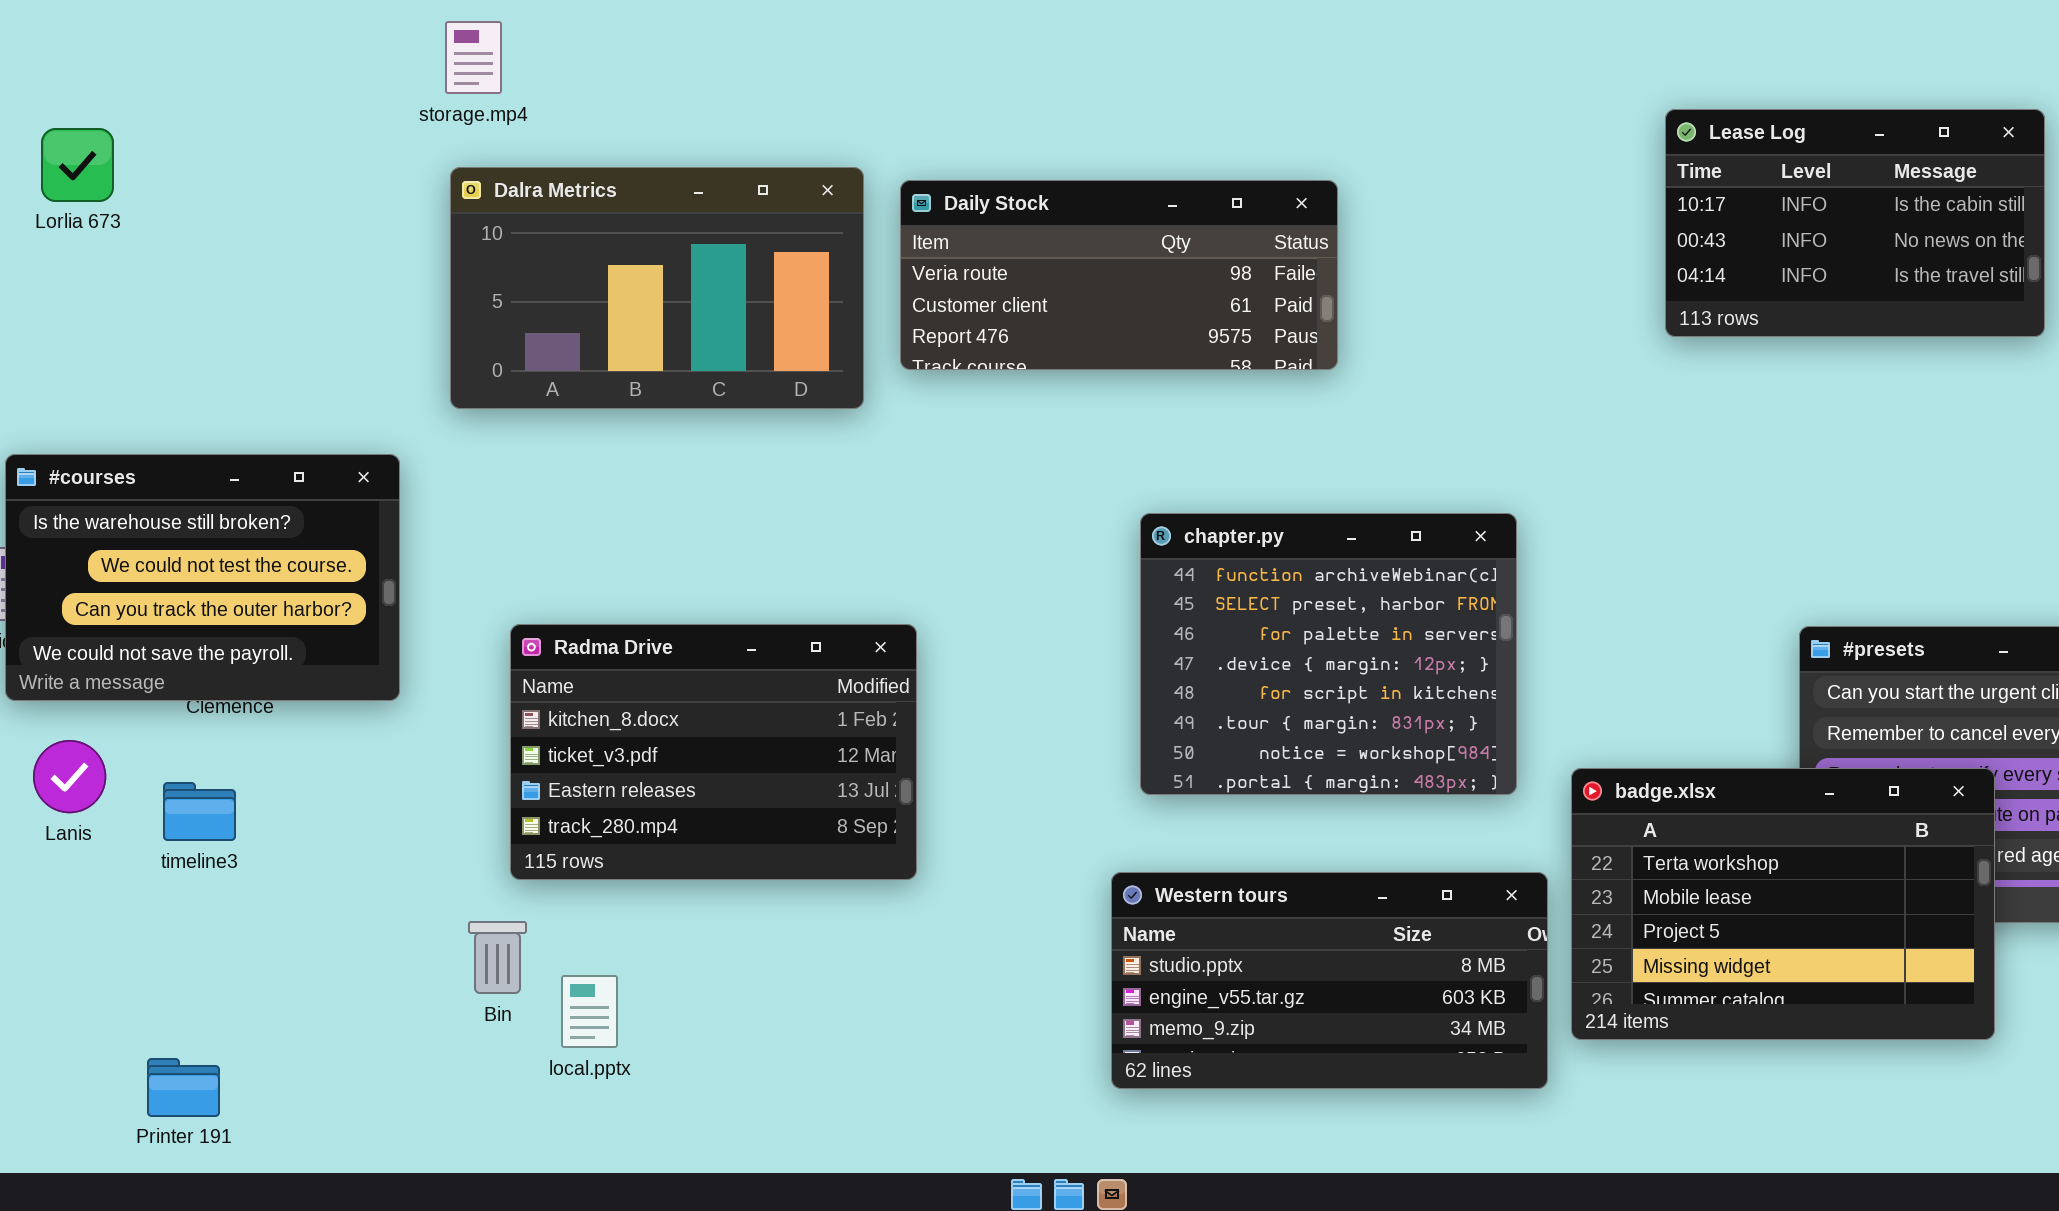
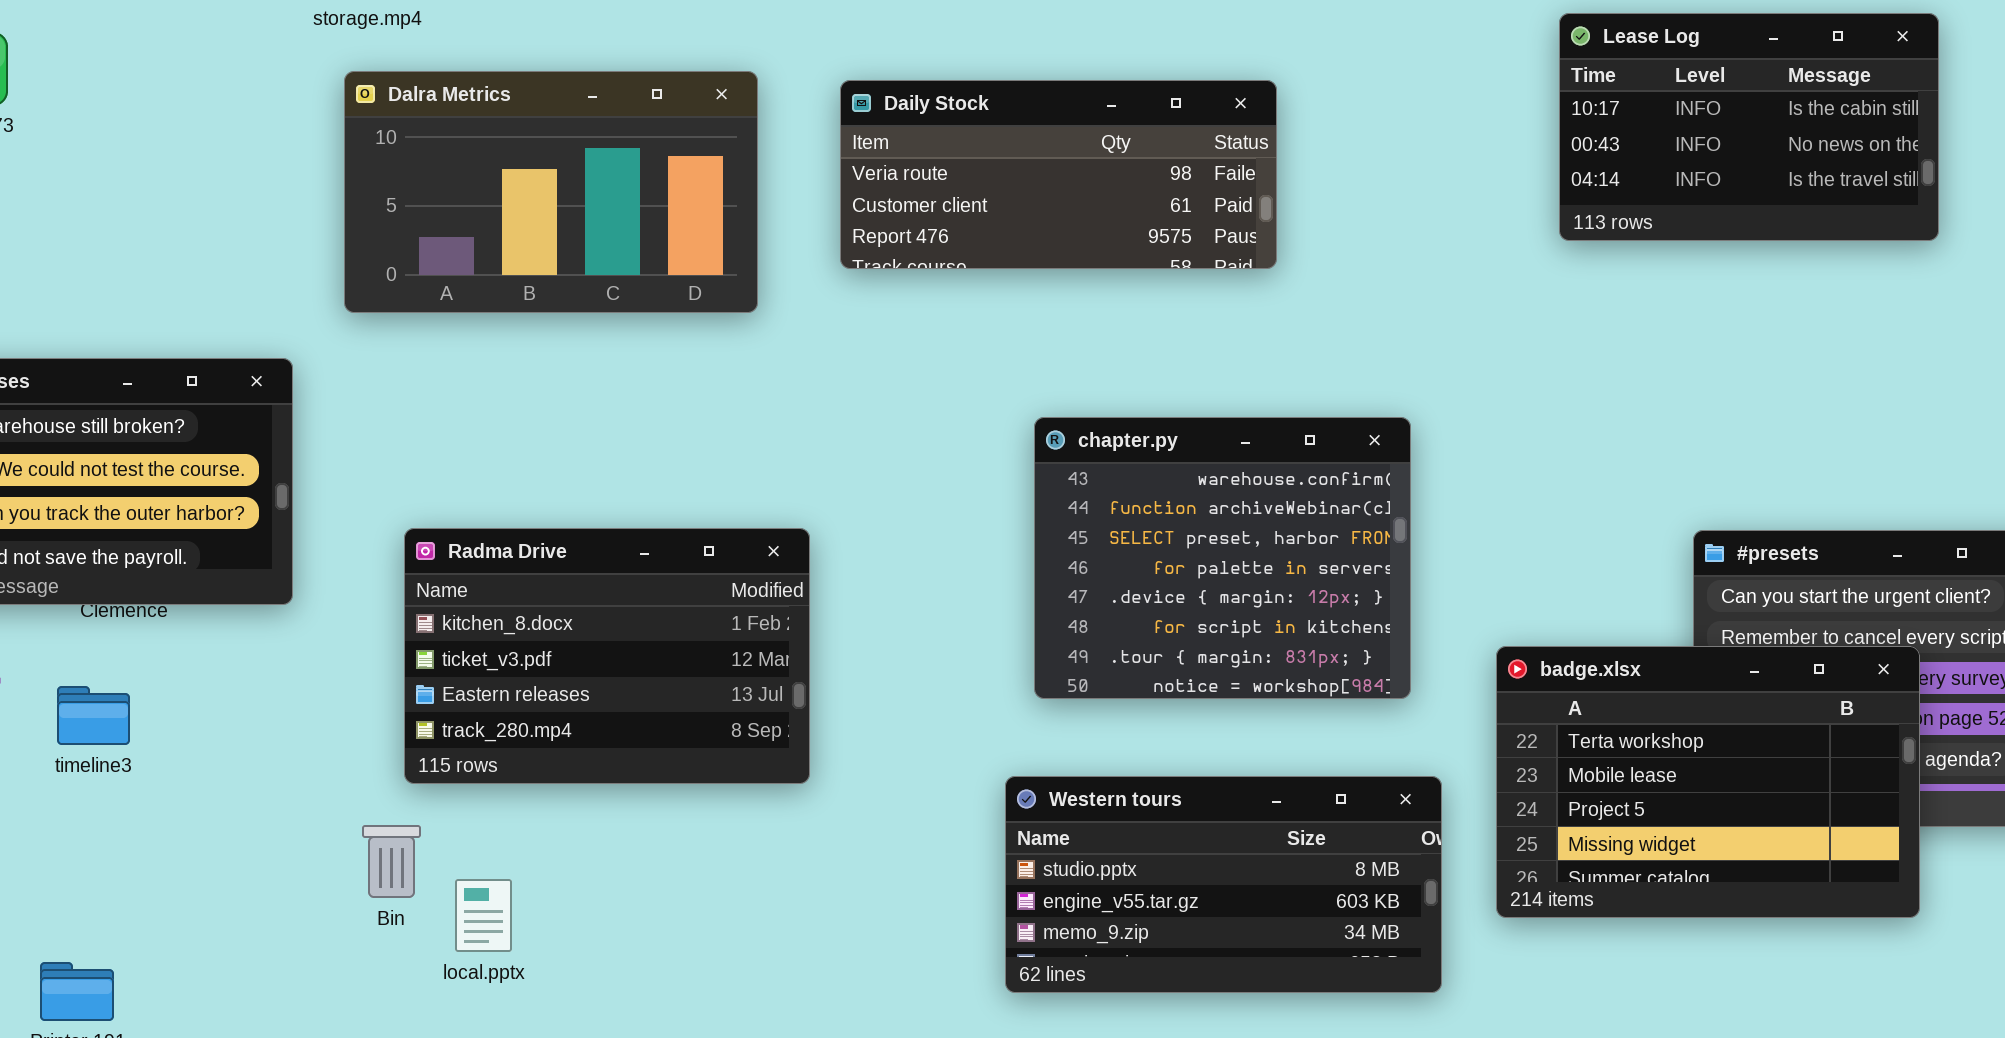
Daily Stock: [900,180,1338,370] -> [840,80,1277,269], moved
chapter.py: [1140,513,1517,795] -> [1034,417,1411,699], scrolled up 1 row
badge.xlsx: [1571,768,1995,1040] -> [1496,646,1920,918], moved

